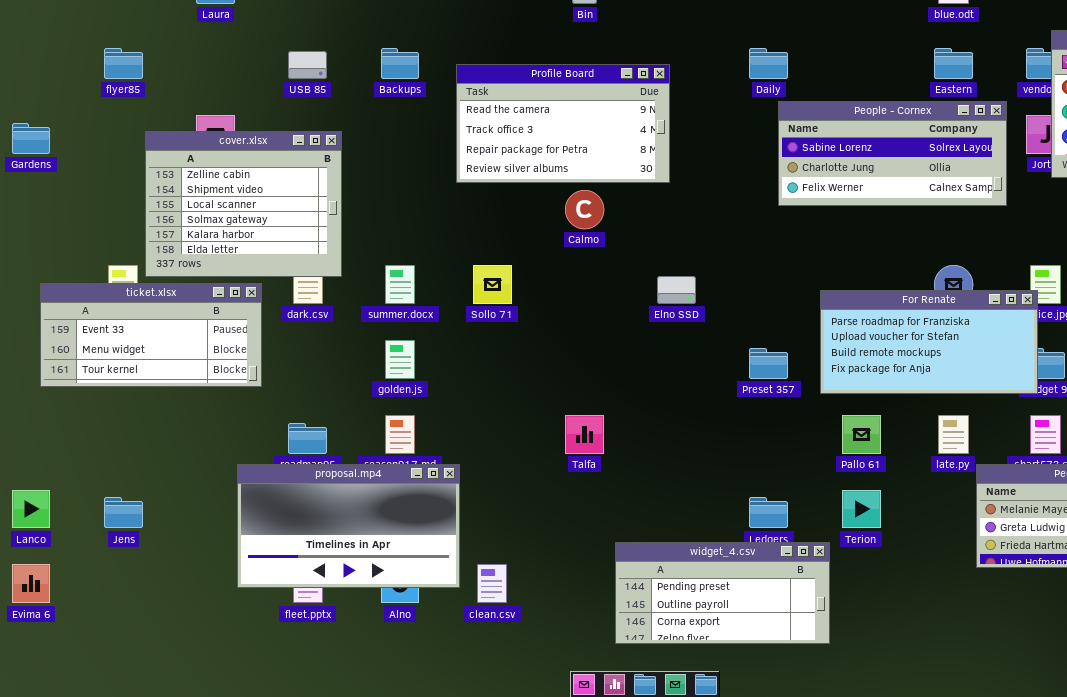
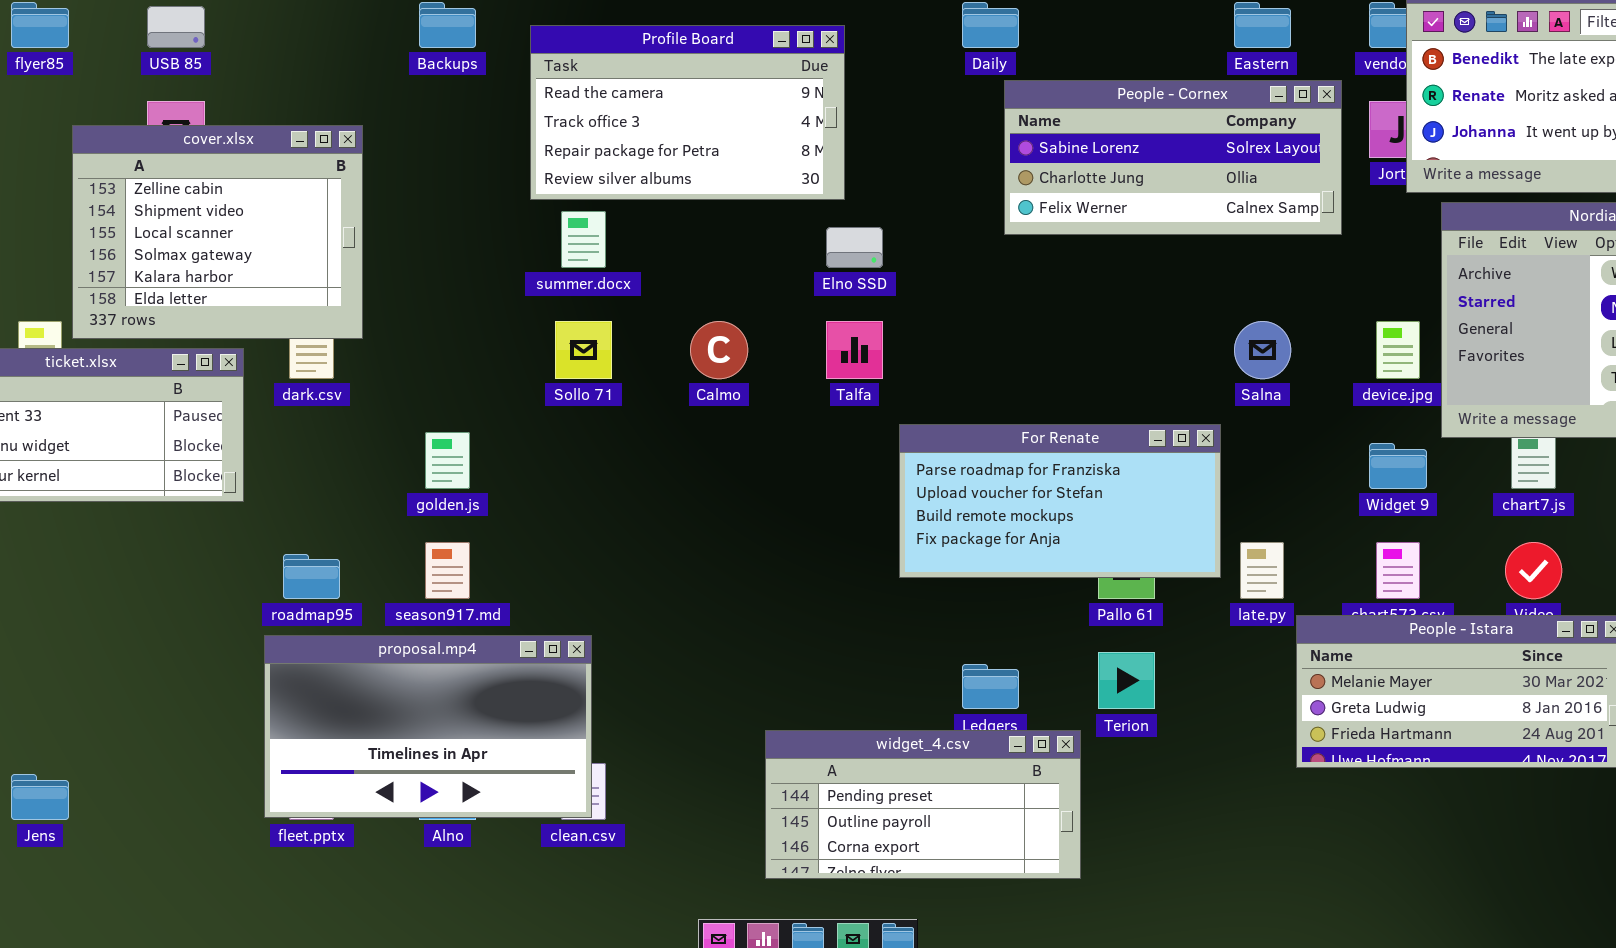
USB 85: [288,51,327,79] -> [147,6,205,48], moved
Calmo: [565,190,604,229] -> [690,321,748,379], moved
summer.docx: [385,265,415,304] -> [561,211,606,268], moved
Elno SSD: [657,276,696,304] -> [826,227,883,268], moved
For Renate: [820,290,1038,394] -> [899,424,1221,578], moved
Talfa: [565,415,604,454] -> [826,321,883,379], moved
proposal.mp4: [237,464,460,588] -> [264,635,592,818], moved
Jens: [104,497,143,528] -> [11,774,69,820], moved

